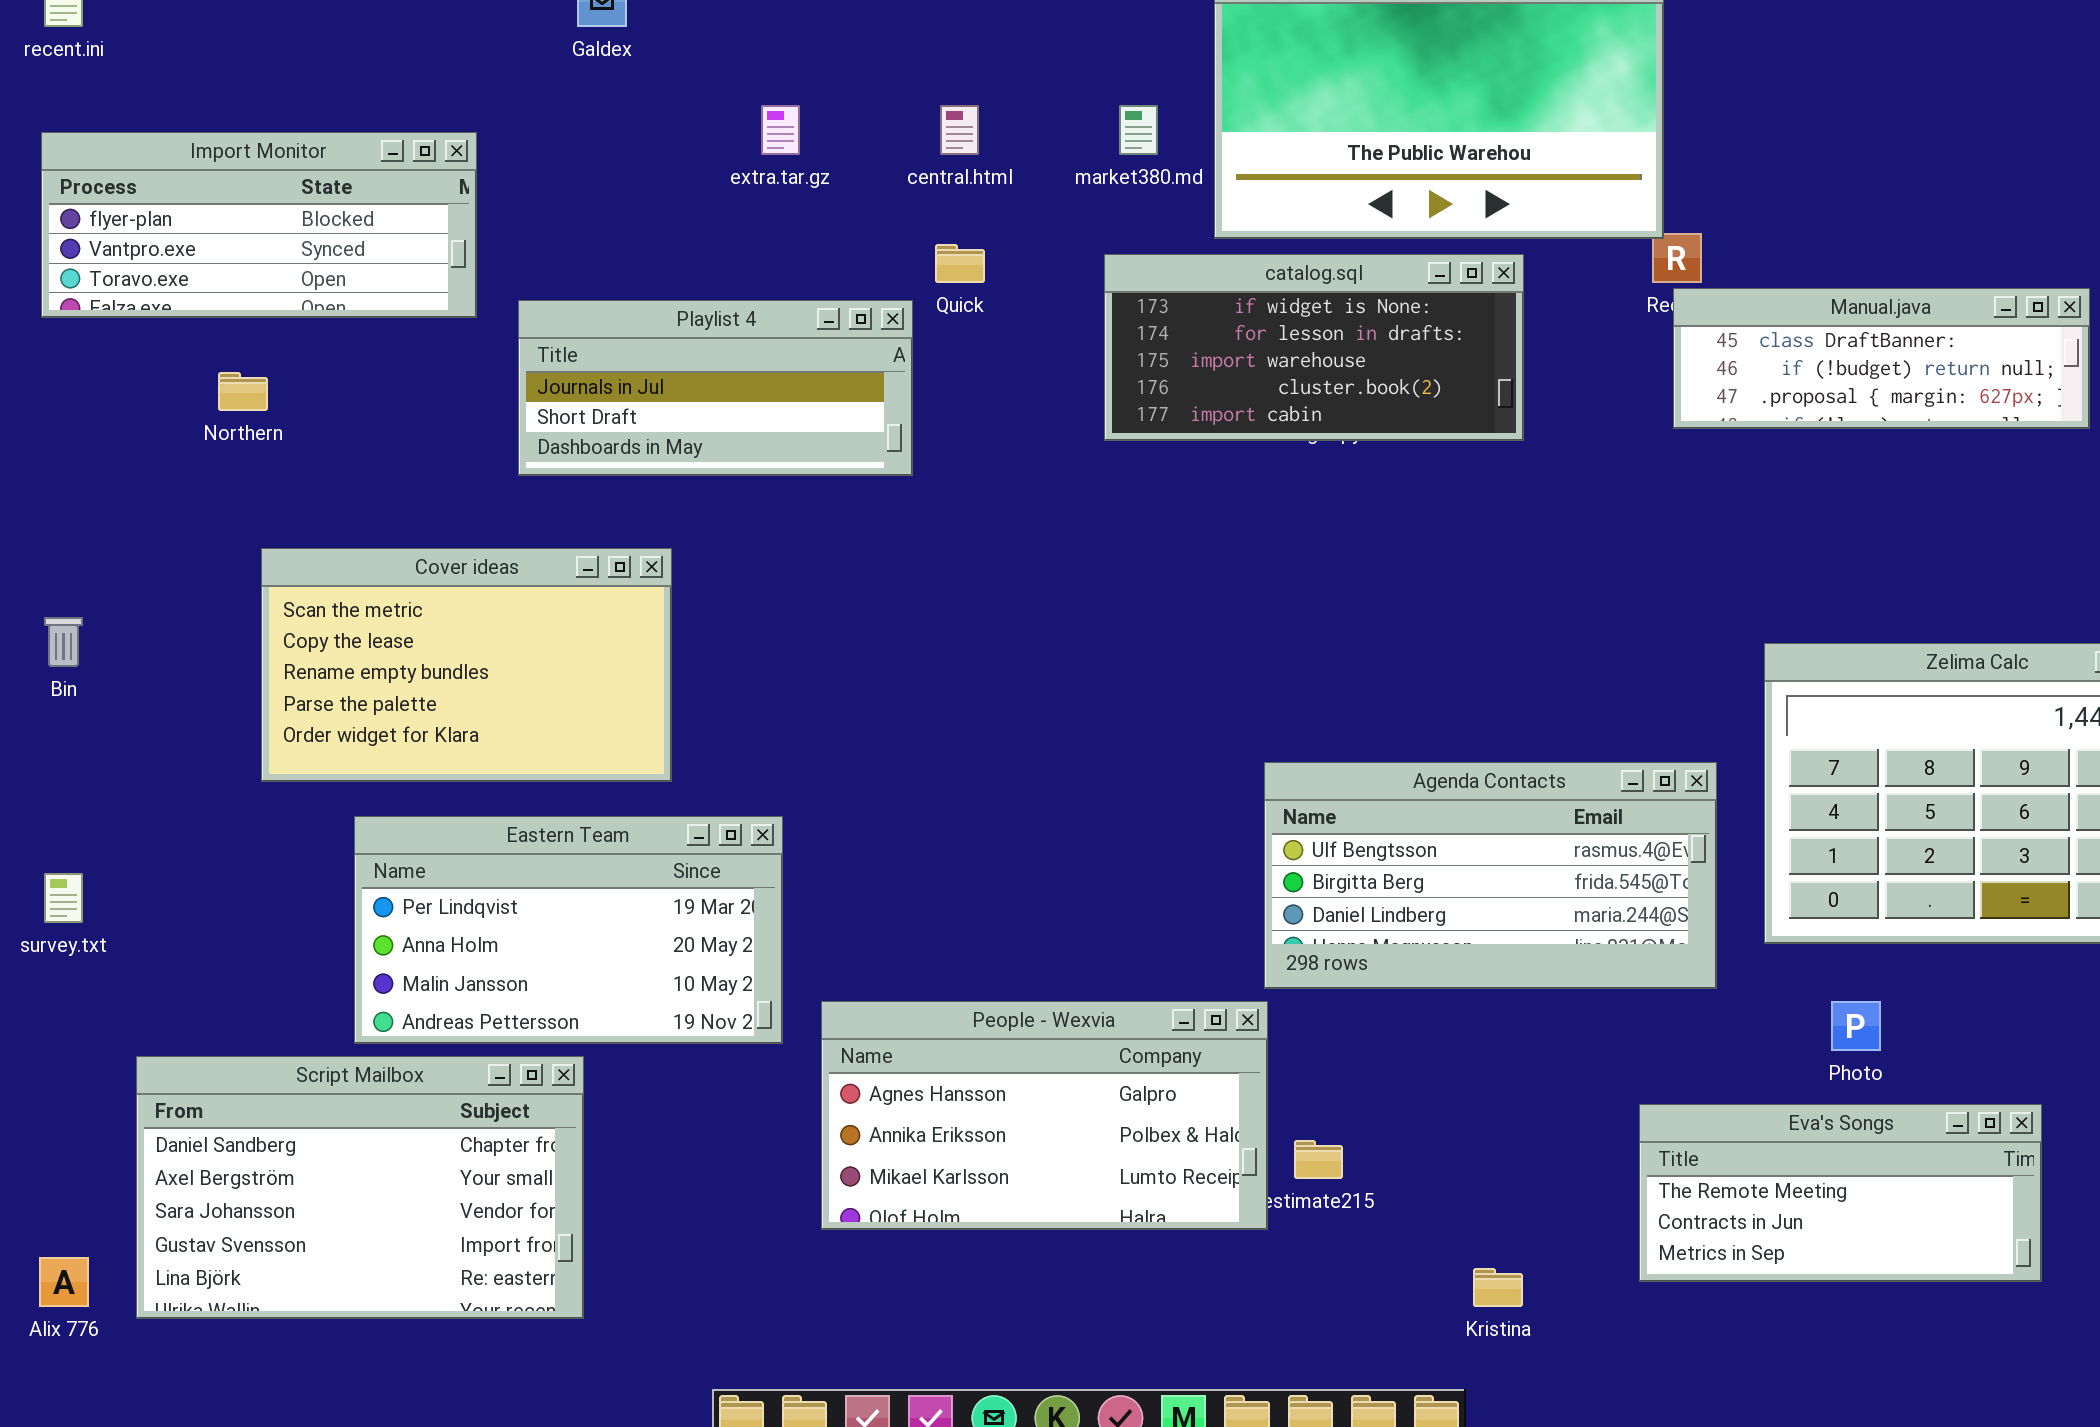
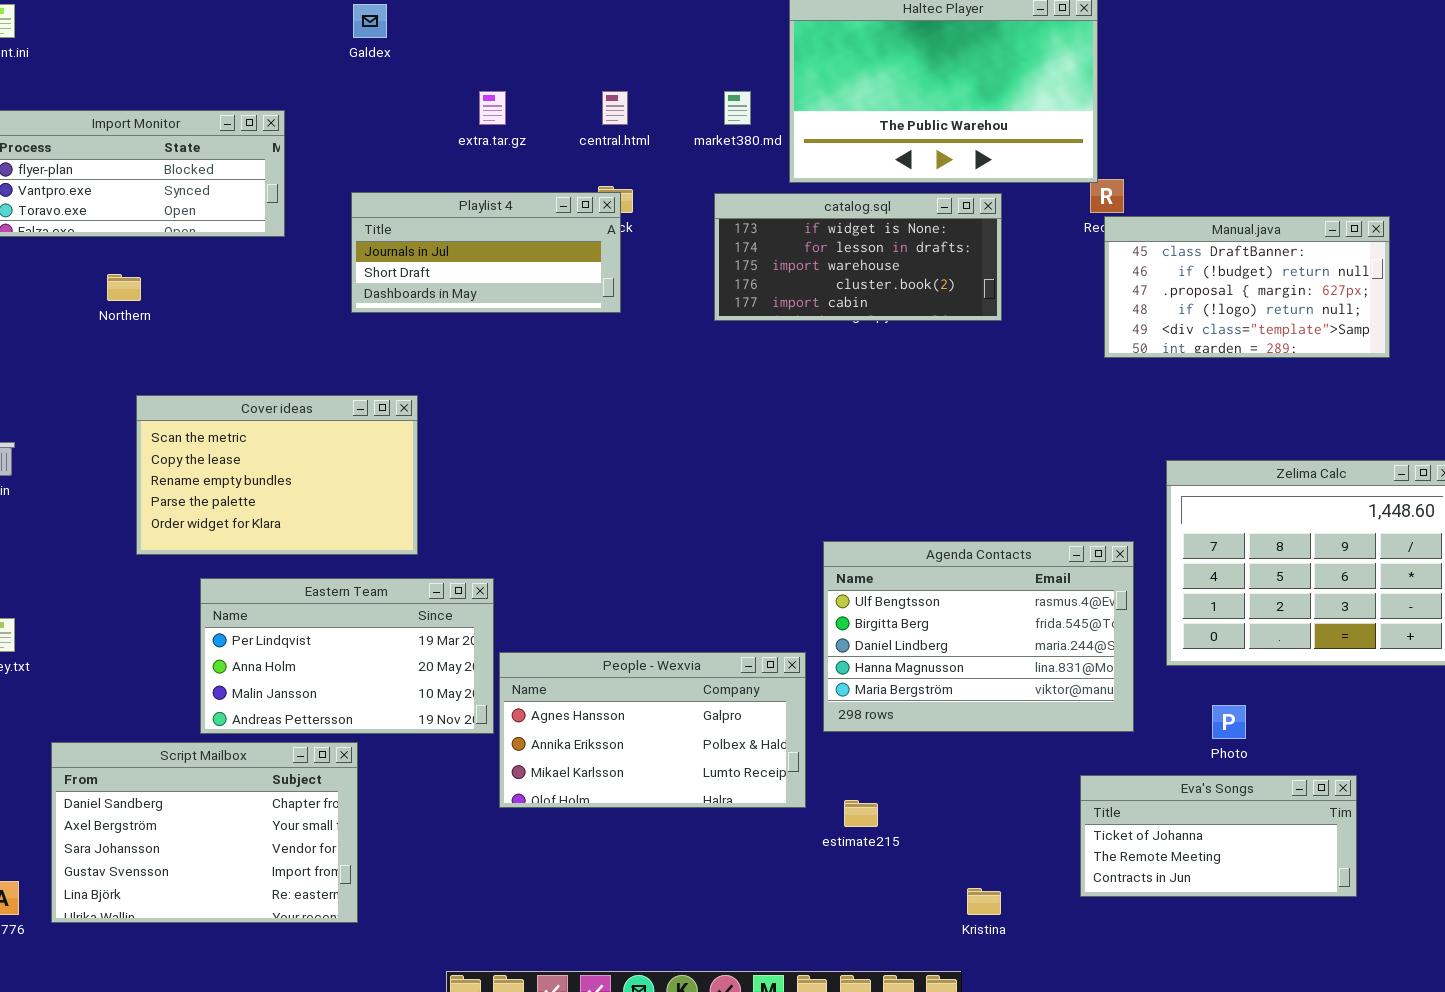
Manual.java: [1673,288,2090,429] -> [1104,216,1390,358], resized
Playlist 4: [518,300,913,476] -> [351,192,621,313], moved
Agenda Contacts: [1264,762,1717,989] -> [823,541,1134,732], resized
People - Wexvia: [821,1001,1268,1230] -> [499,652,806,808], moved
Eva's Songs: [1639,1104,2042,1282] -> [1080,775,1357,897], scrolled up 1 row

